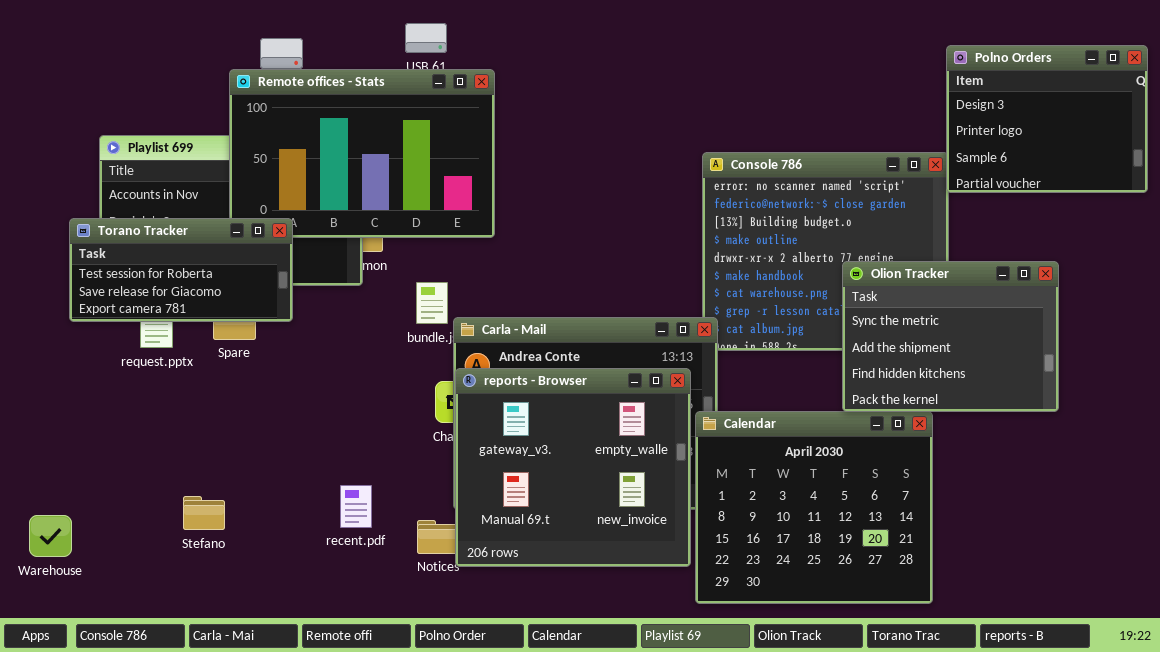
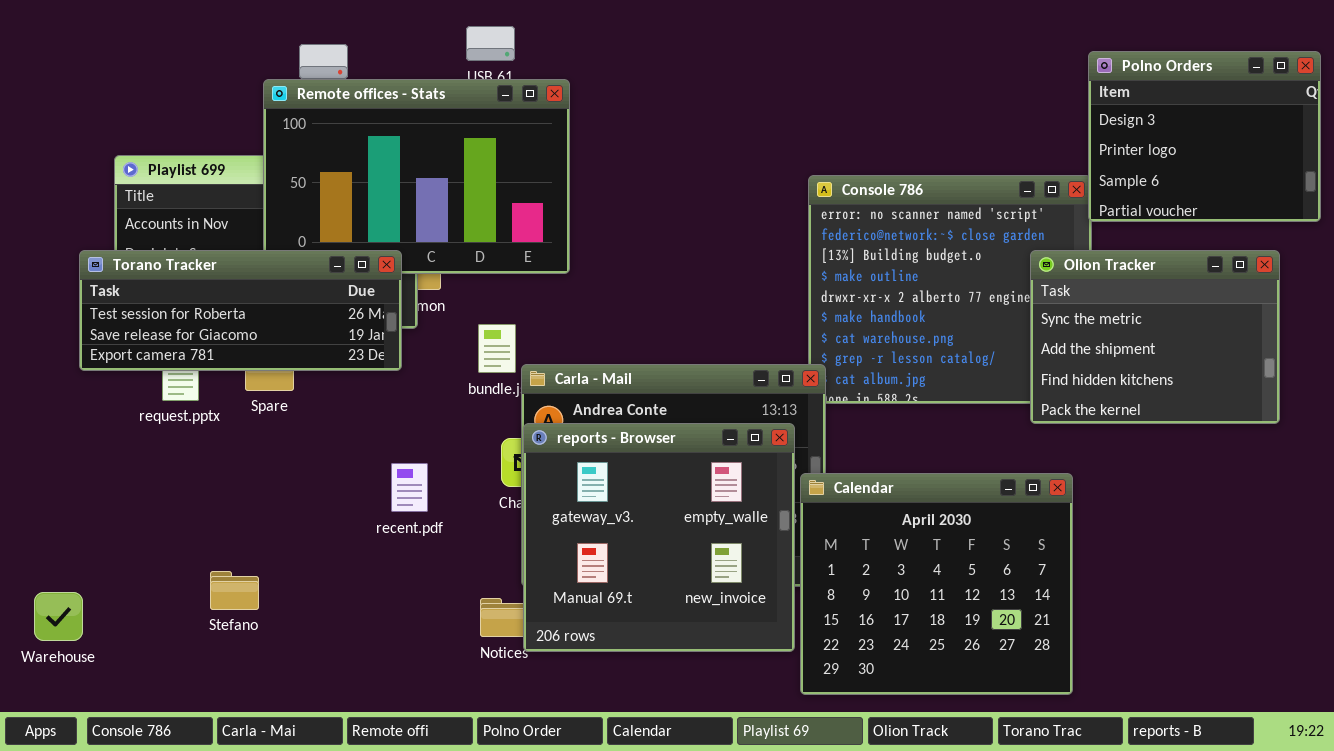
Torano Tracker: [69,218,293,322] -> [79,250,402,371], resized
Olion Tracker: [842,261,1059,412] -> [1030,250,1280,424], moved
recent.pdf: [340,485,372,528] -> [391,463,428,512], moved

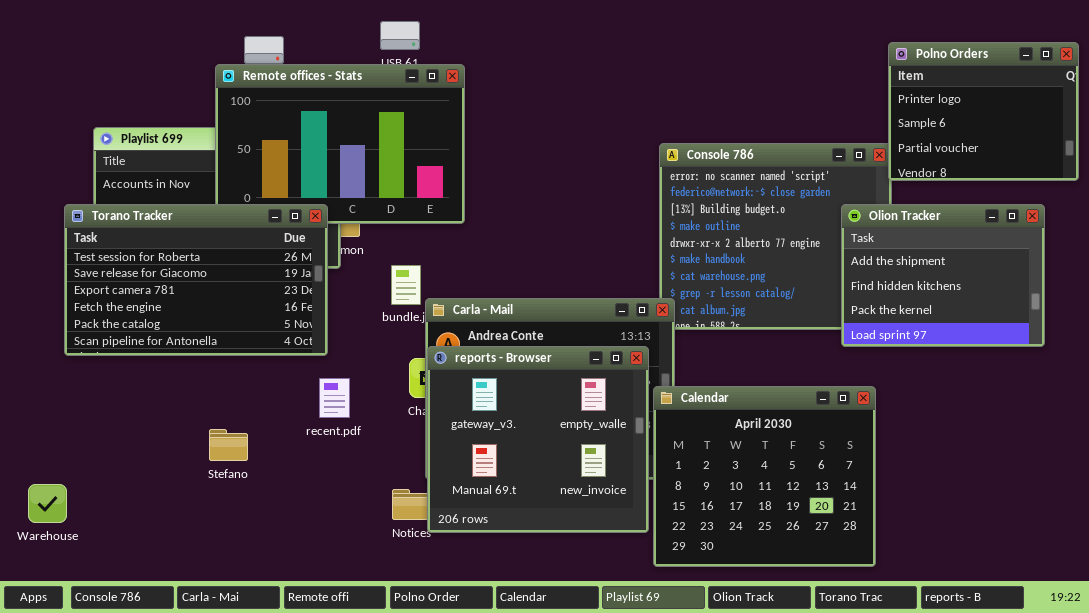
Polno Orders: [1088,51,1321,222] -> [888,42,1079,181], scrolled down 1 row
Torano Tracker: [79,250,402,371] -> [64,204,328,356], resized
Olion Tracker: [1030,250,1280,424] -> [841,204,1045,347], scrolled down 1 row
Stefano: [210,571,259,610] -> [209,429,248,461], moved

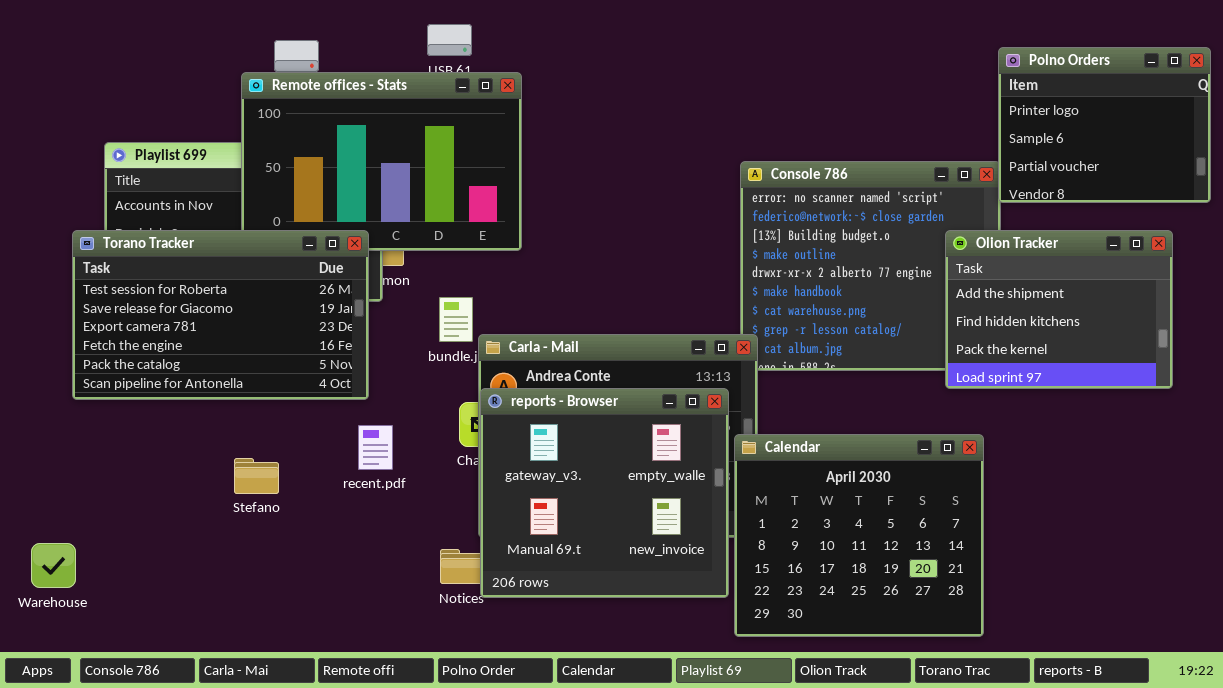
Stefano: [209,429,248,461] -> [234,458,279,494], moved

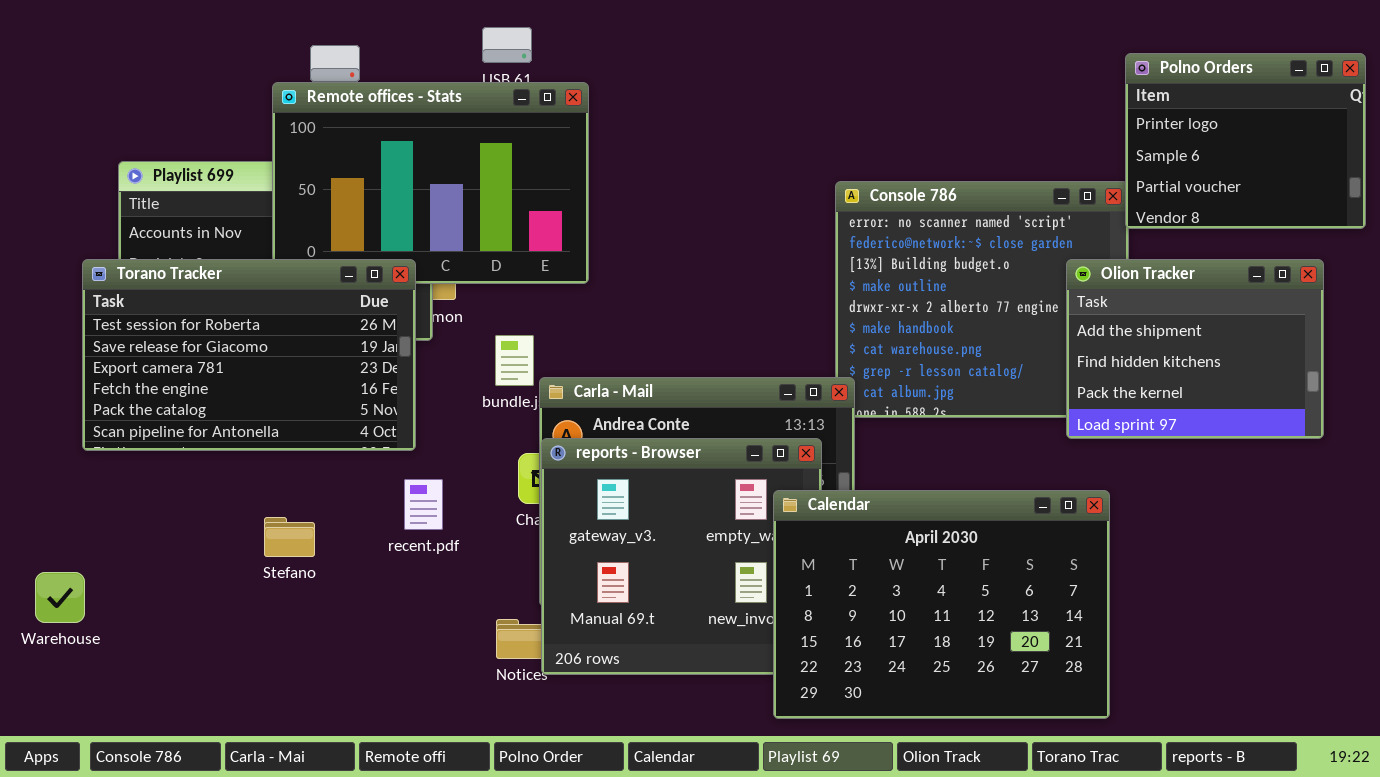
Calendar: [734,434,984,637] -> [773,490,1110,719], resized
Warehouse: [31,543,76,588] -> [35,572,85,623], moved

